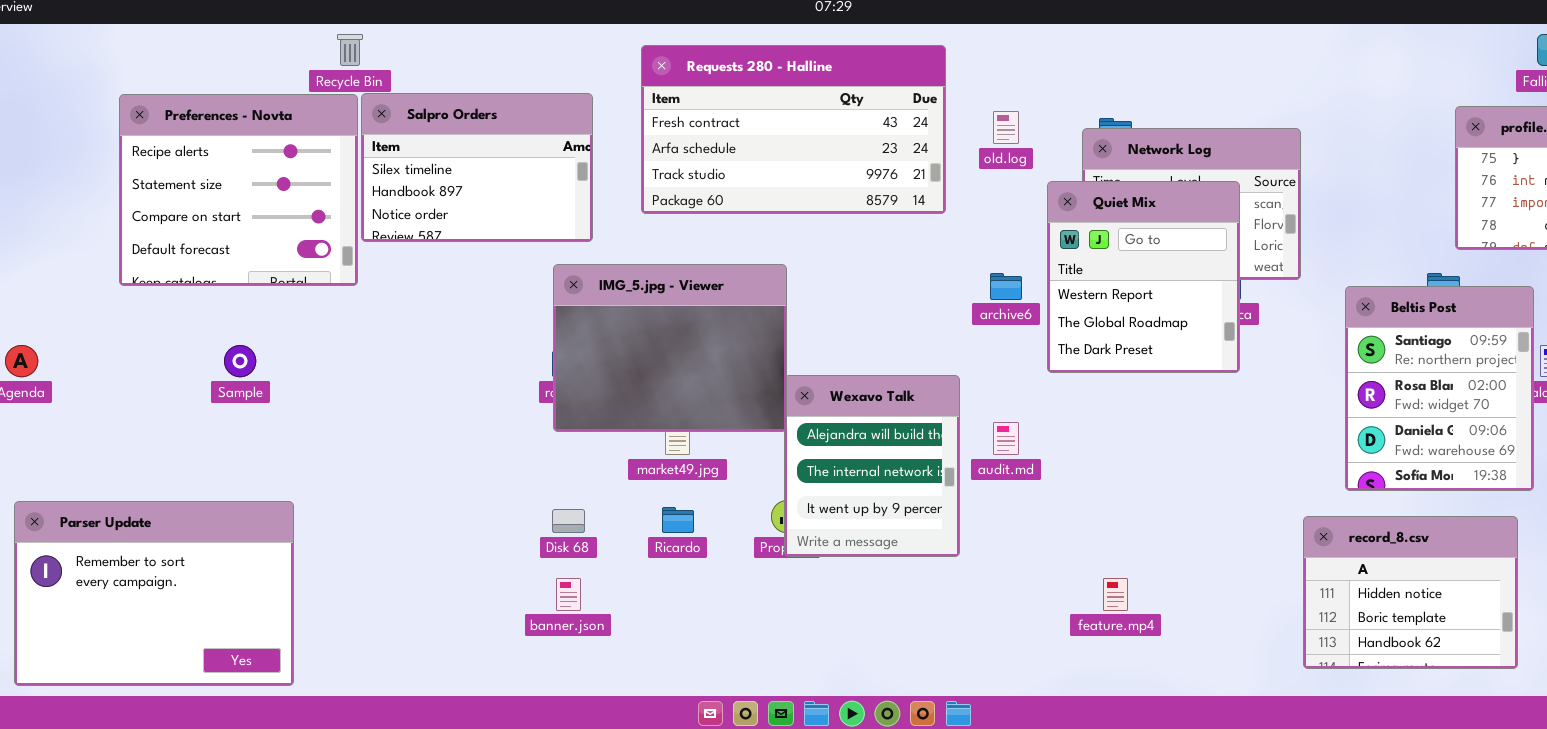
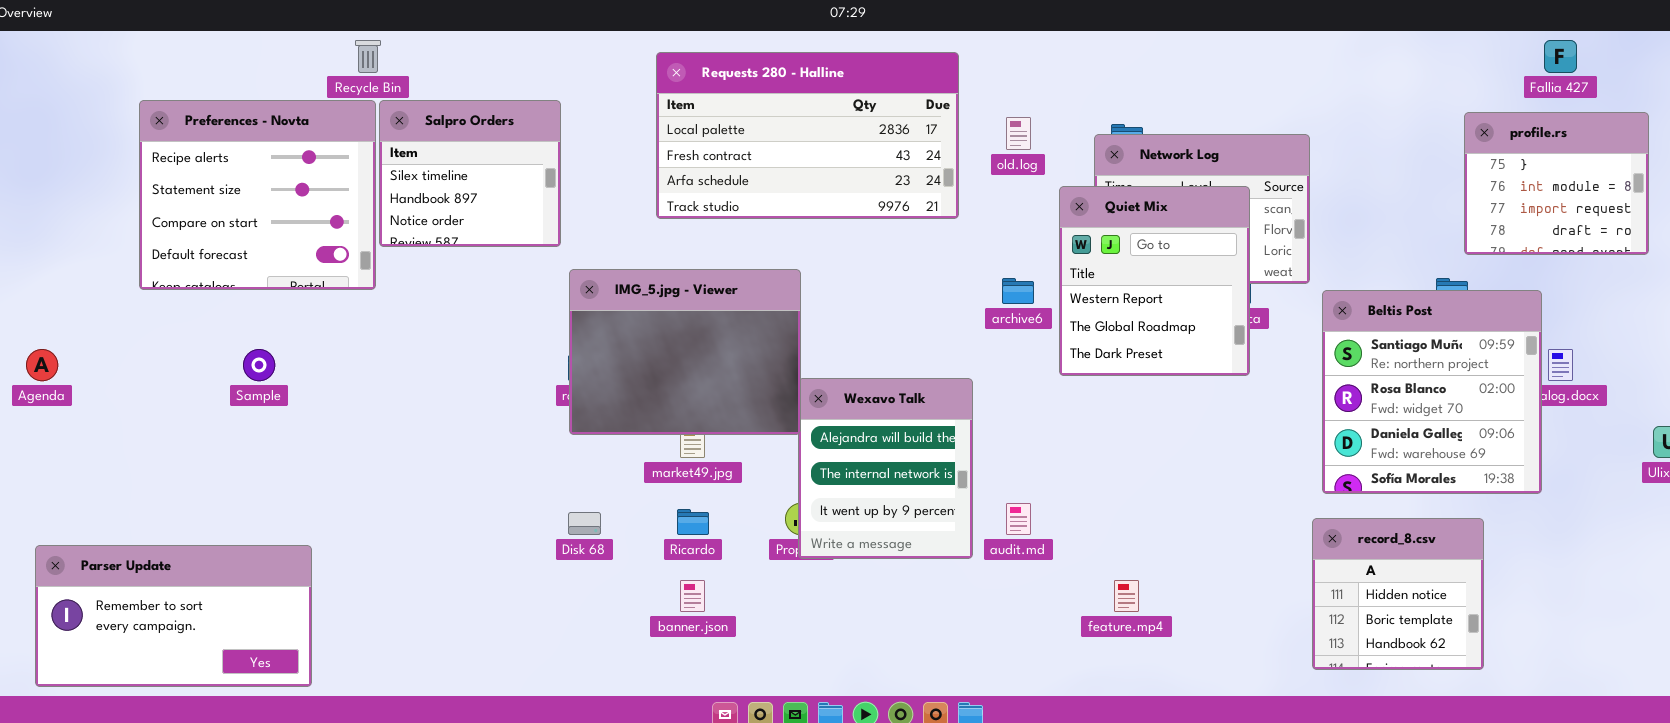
Requests 280 - Halline: [641,45,946,214] -> [656,52,959,219], scrolled up 1 row
Salpro Orders: [361,93,593,242] -> [379,100,561,247], resized
Beltis Post: [1345,286,1534,491] -> [1322,290,1542,494], resized
audit.md: [993,422,1019,455] -> [1006,503,1031,535], moved
Parser Update: [14,501,294,686] -> [35,545,312,687], resized
record_8.csv: [1303,516,1518,669] -> [1312,518,1484,670], resized
banner.json: [556,578,581,611] -> [680,580,705,612], moved

